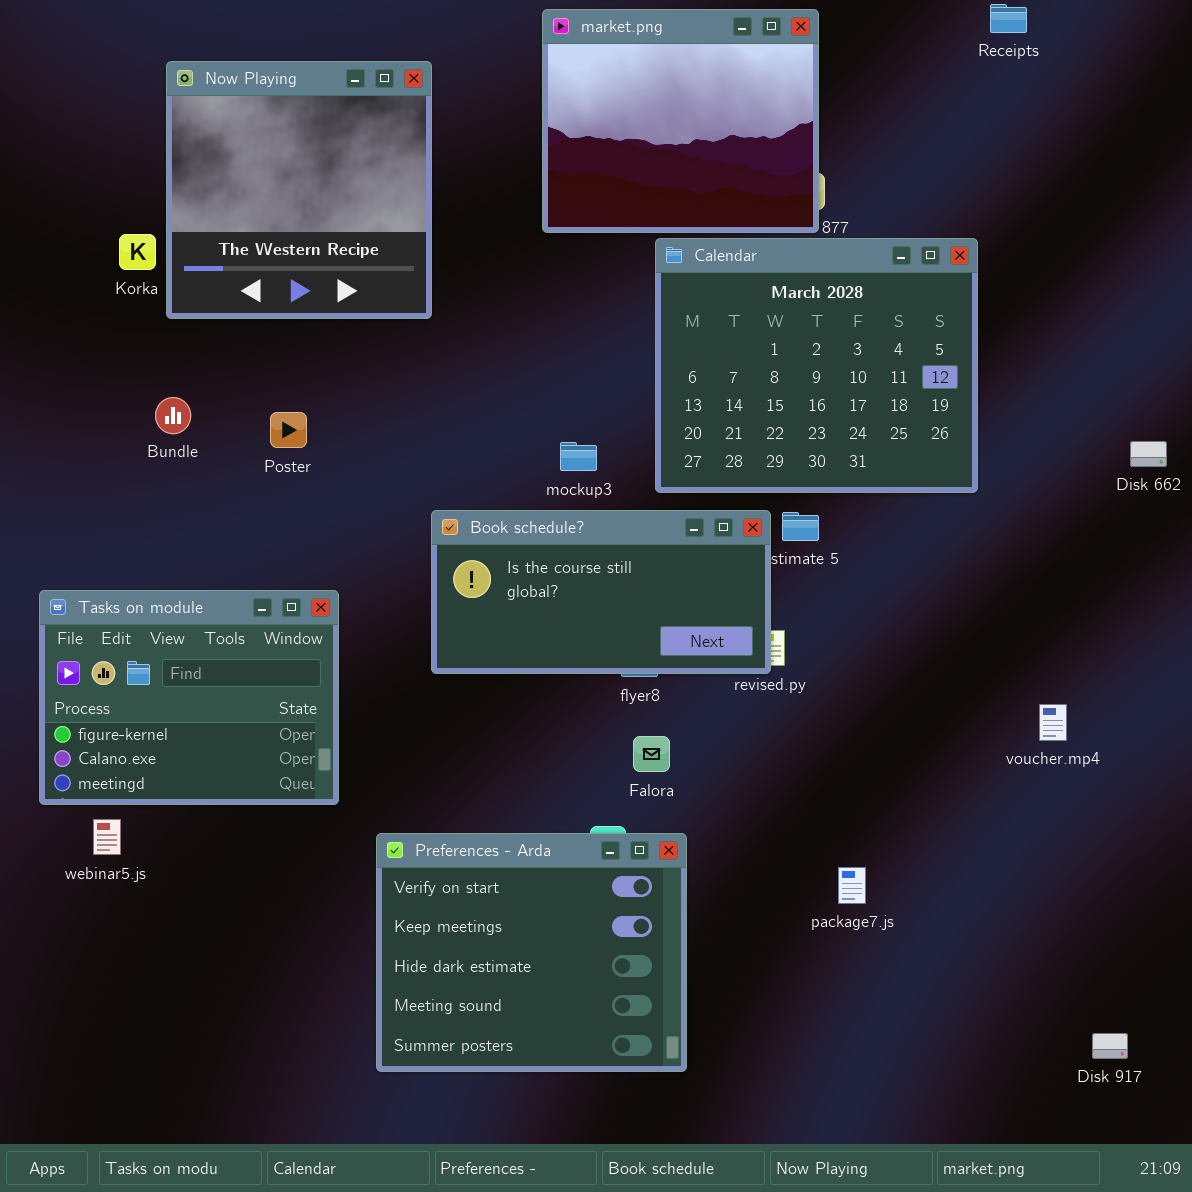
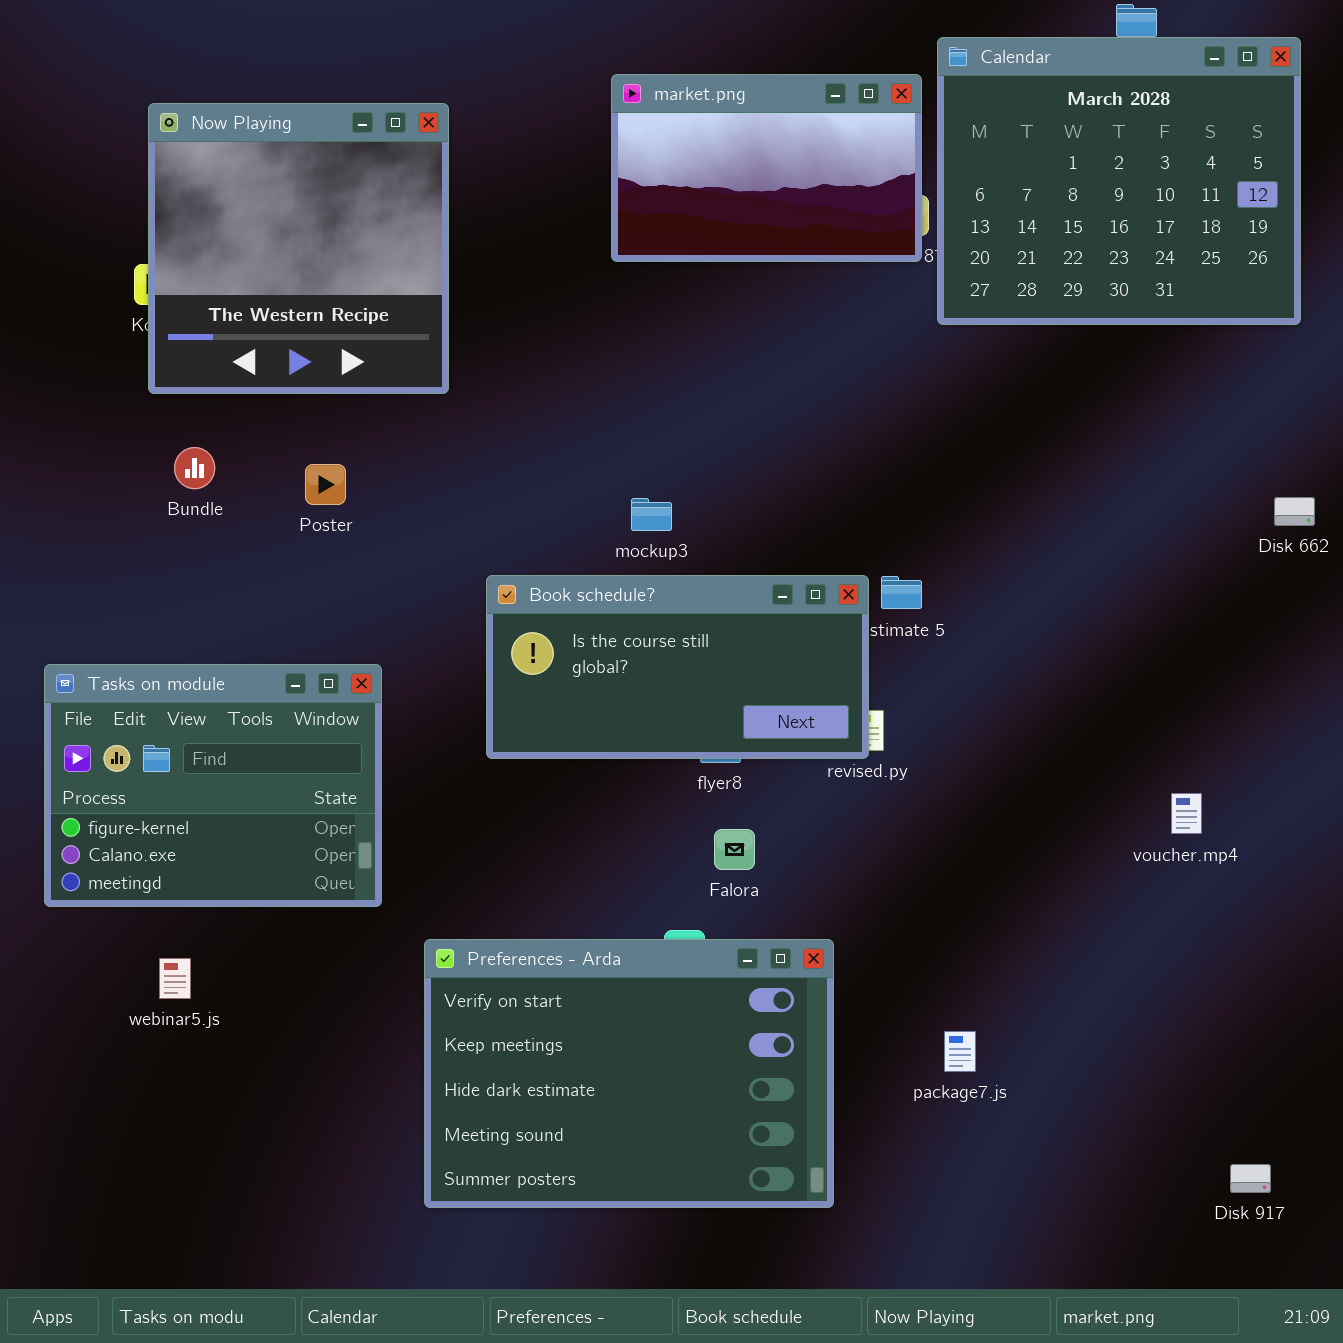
market.png: [542,9,819,233] -> [611,74,922,262], resized
Now Playing: [166,61,432,319] -> [148,103,449,394], moved
Calendar: [655,238,978,493] -> [937,37,1301,325], moved
webinar5.js: [93,819,121,855] -> [159,958,191,999], moved
Preferences - Arda: [376,833,687,1072] -> [424,939,834,1208], resized
package7.js: [838,867,866,904] -> [944,1031,976,1072], moved

